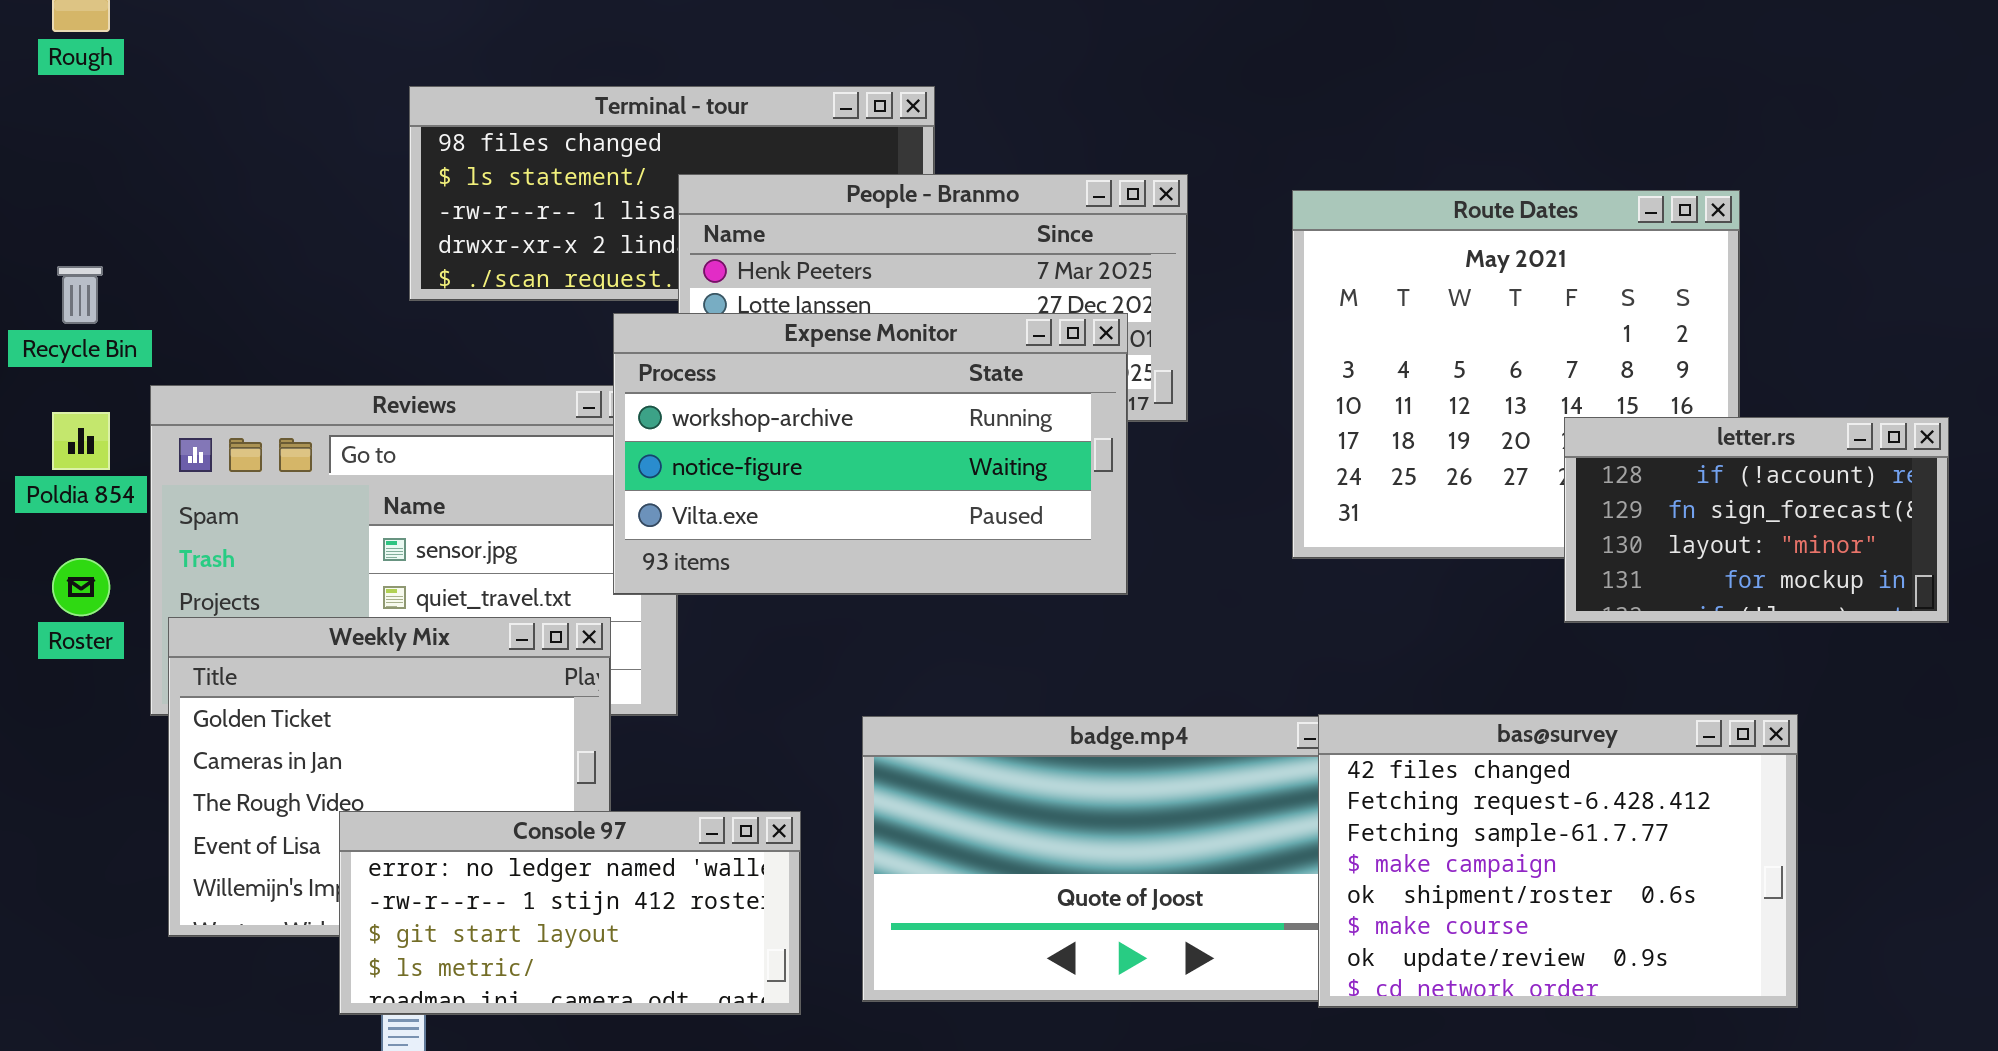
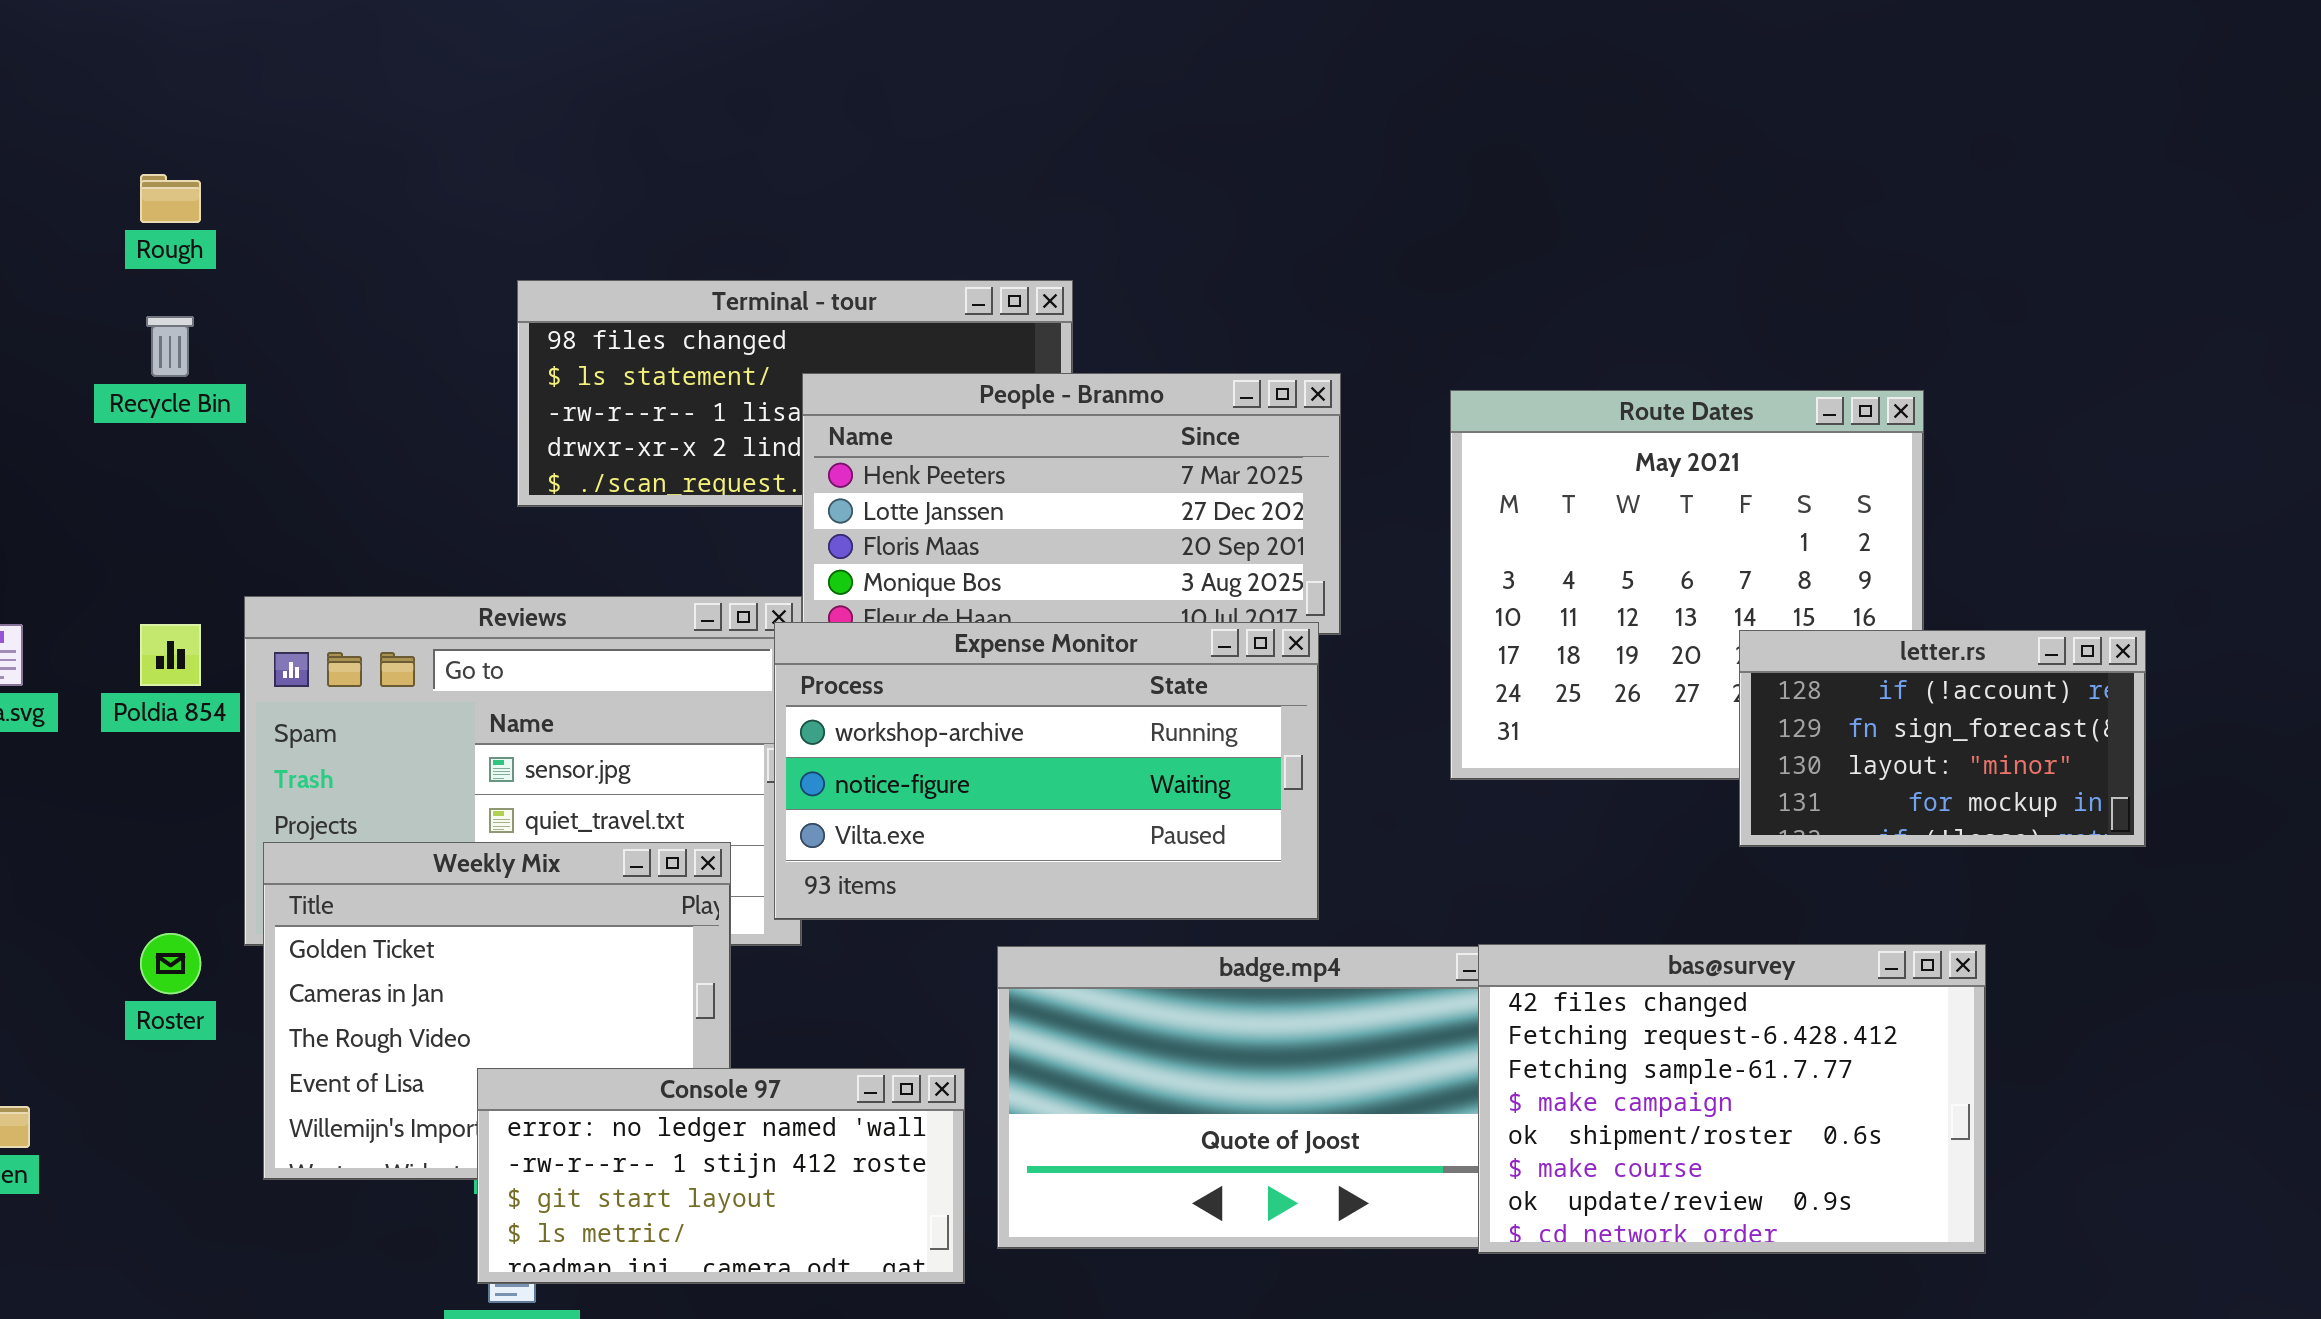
Recycle Bin: [57,266,103,324] -> [146,316,194,377], moved
Expense Monitor: [613,313,1128,595] -> [774,622,1319,920], moved
Roster: [52,558,110,616] -> [140,933,201,994], moved
Console 97: [339,811,801,1015] -> [477,1068,965,1284], moved

